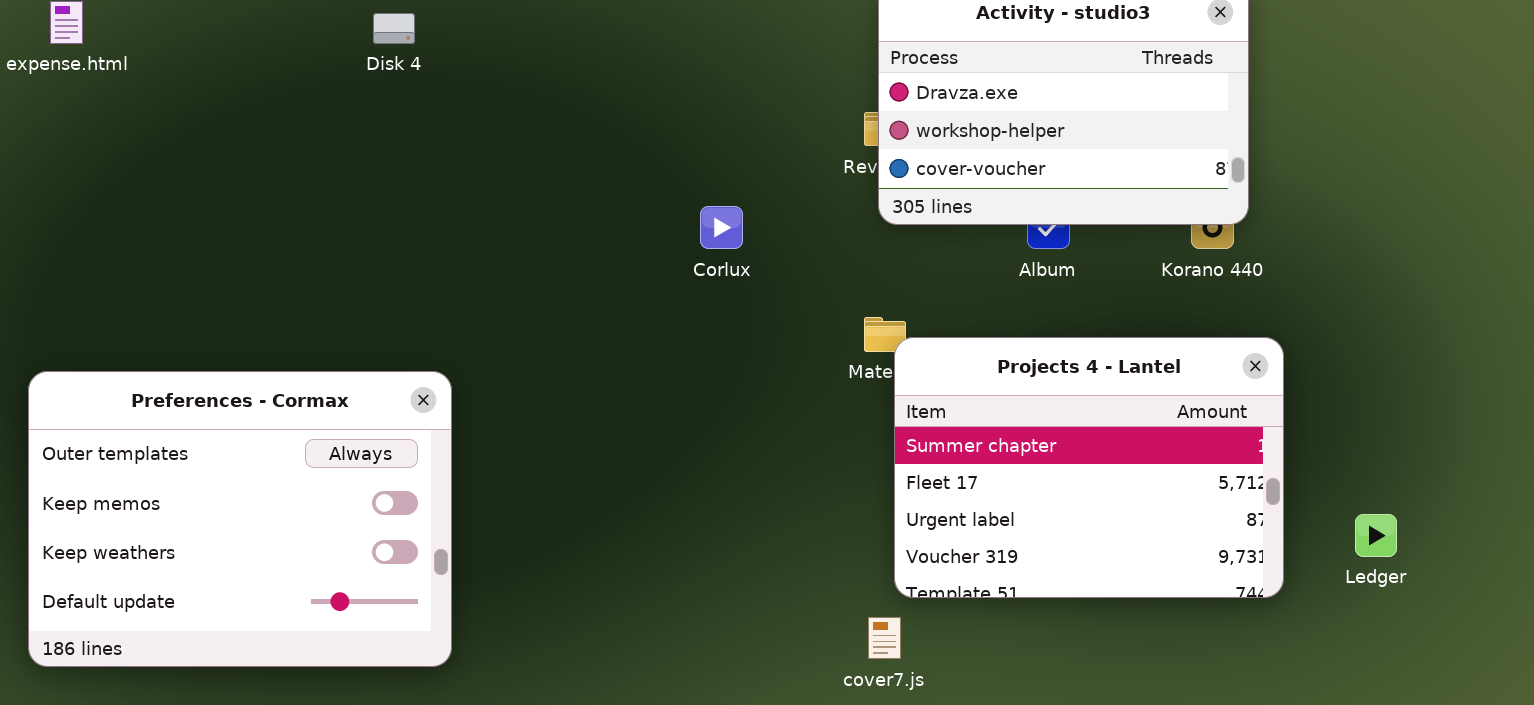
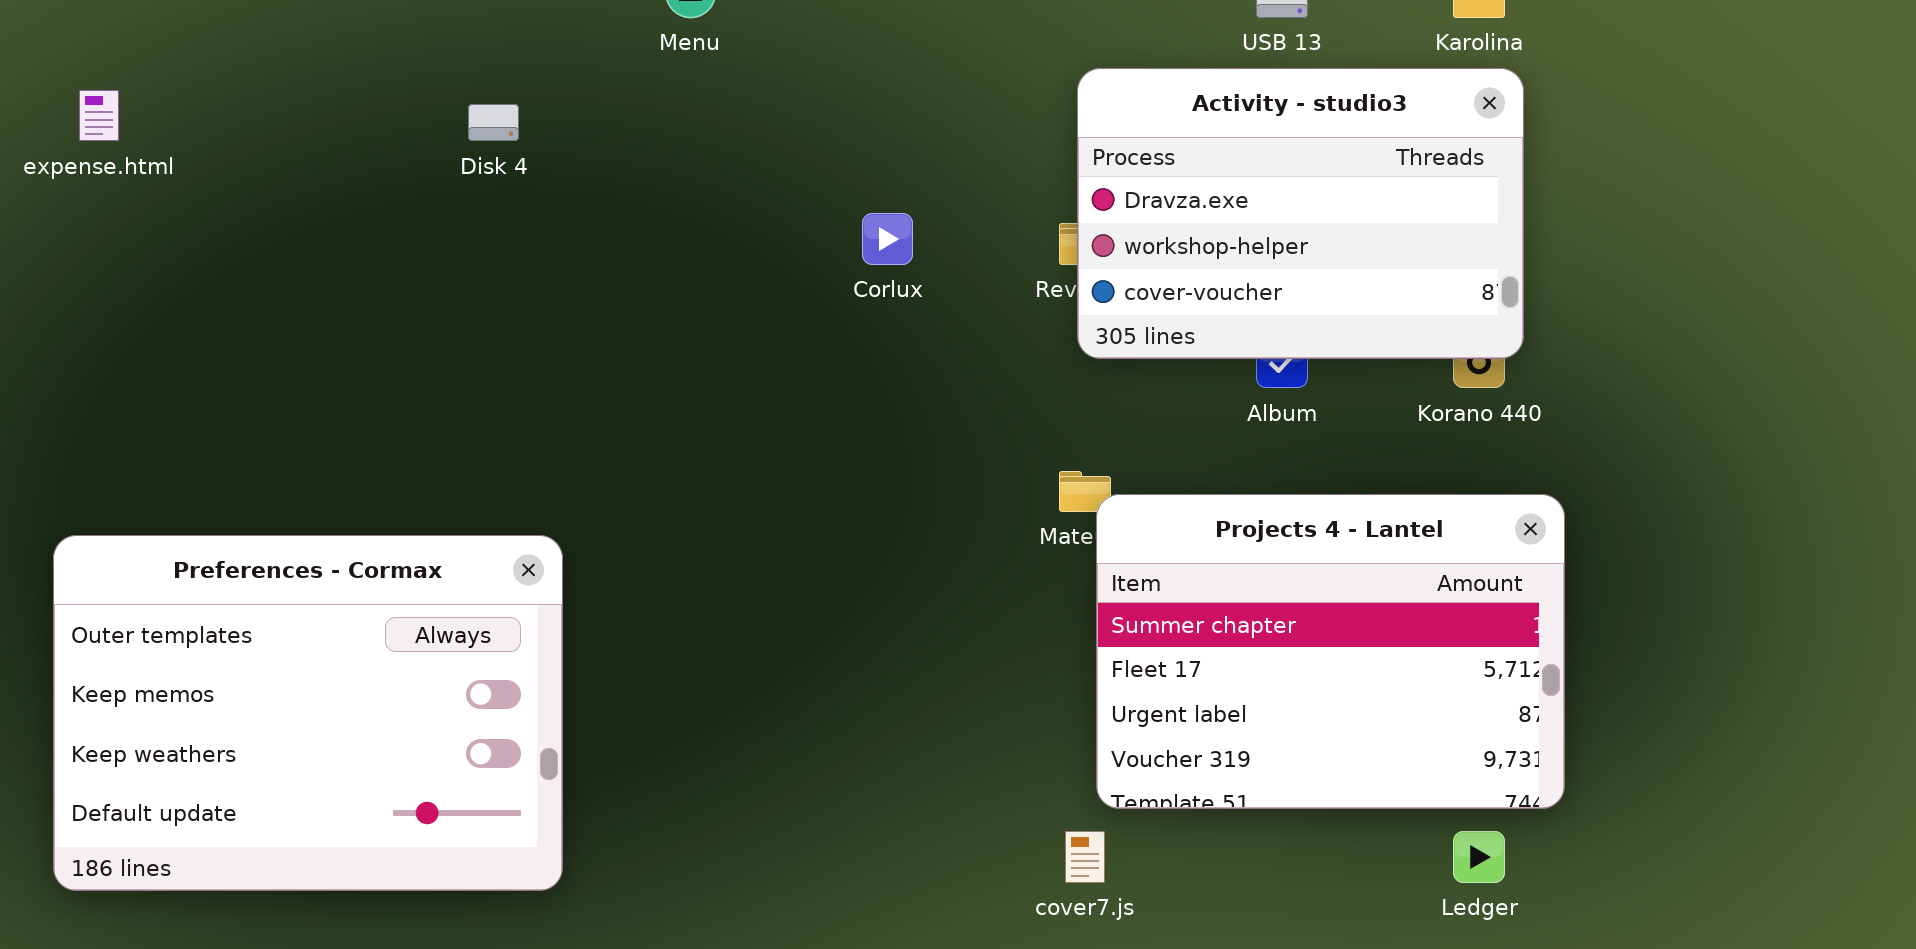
Corlux: [700,206,743,249] -> [862,213,913,265], moved
Ledger: [1355,514,1397,557] -> [1453,831,1505,883], moved

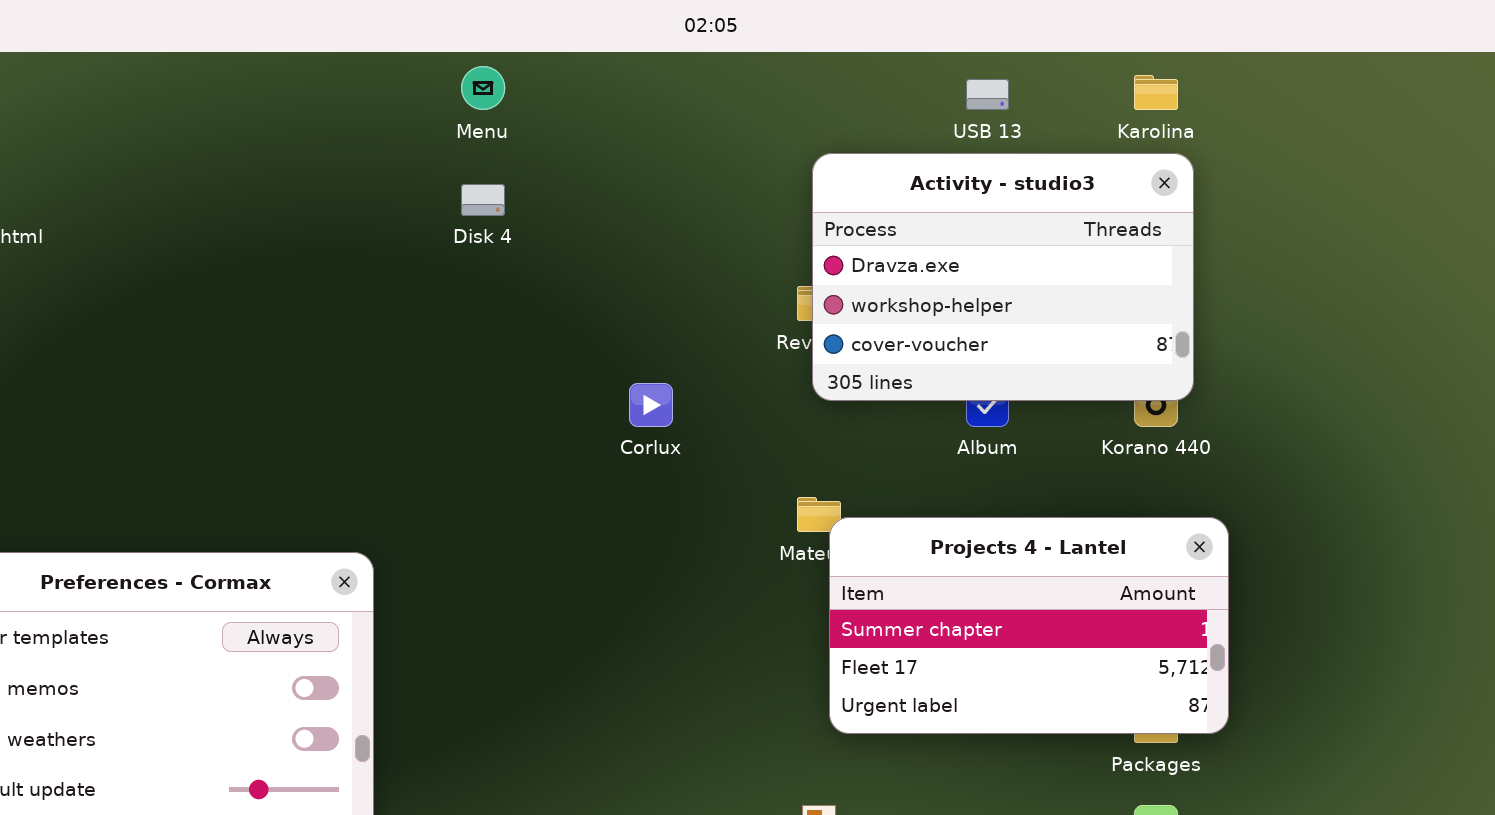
Disk 4: [468,104,519,141] -> [461,184,505,216], moved
Corlux: [862,213,913,265] -> [629,383,673,427], moved
Projects 4 - Lantel: [1096,494,1565,809] -> [829,517,1229,734], resized

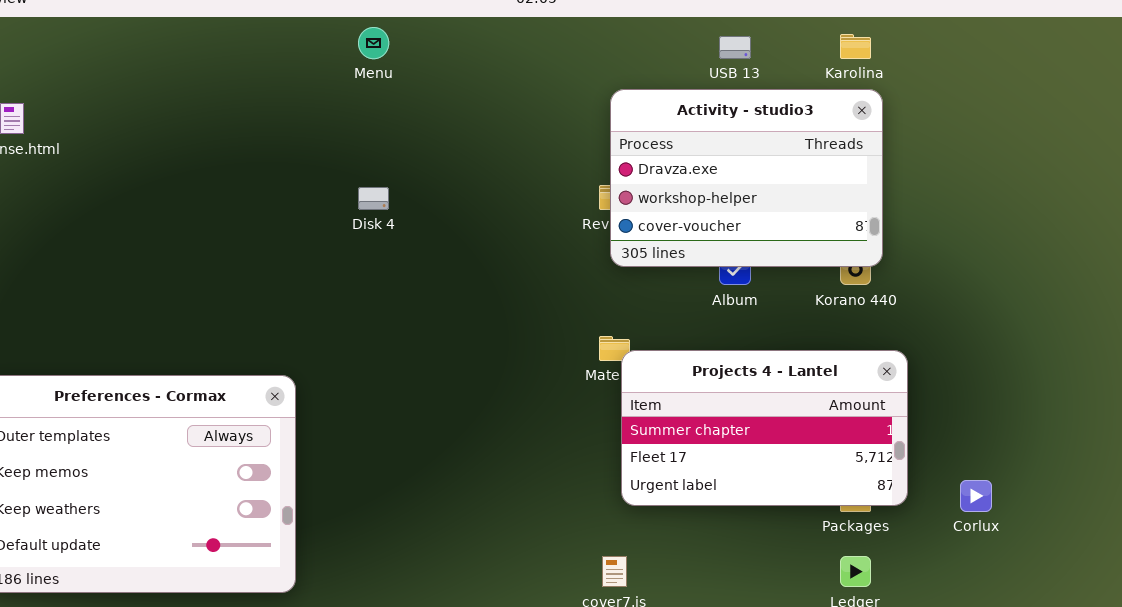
Disk 4: [461,184,505,216] -> [358,187,389,210], moved
Corlux: [629,383,673,427] -> [960,480,992,512], moved

